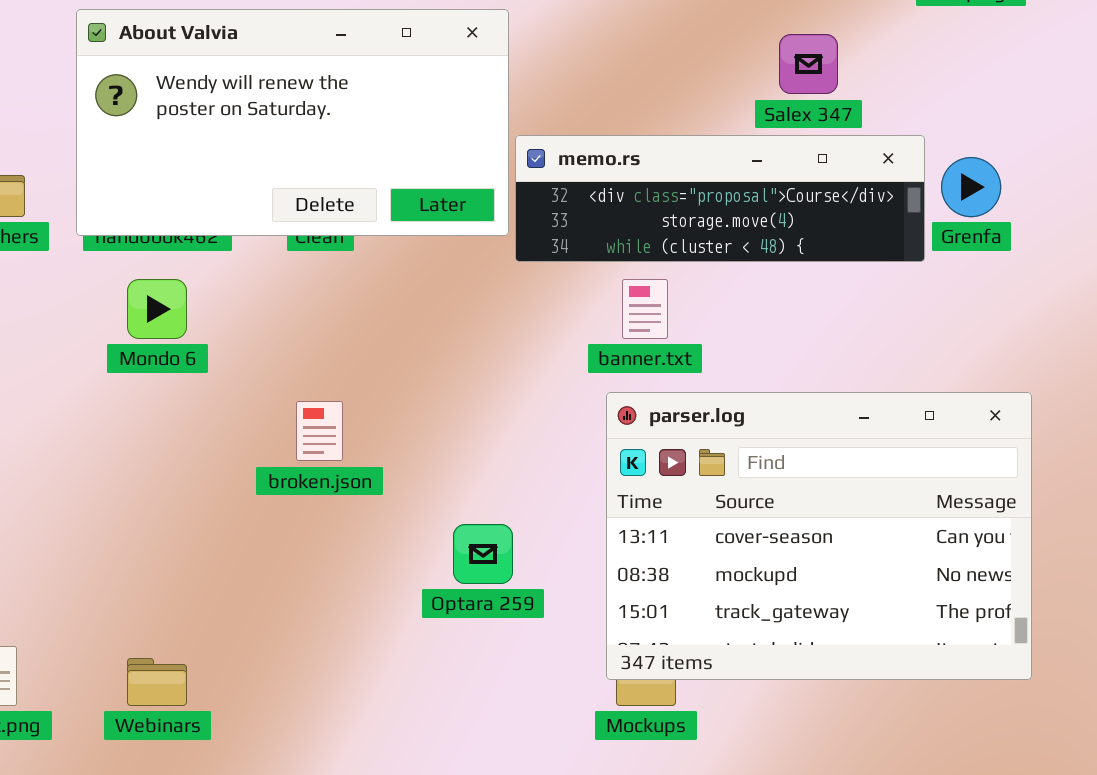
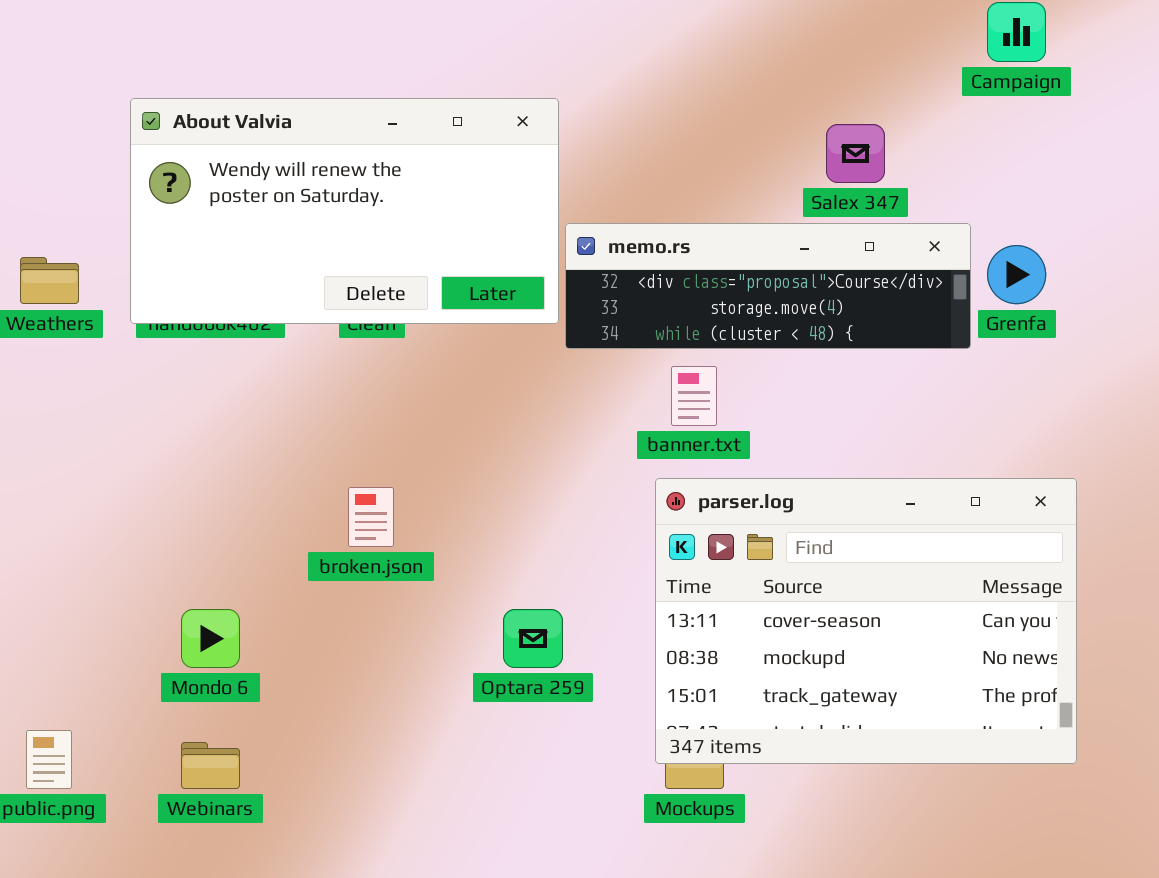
Mondo 6: [127,279,187,339] -> [181,609,240,668], moved

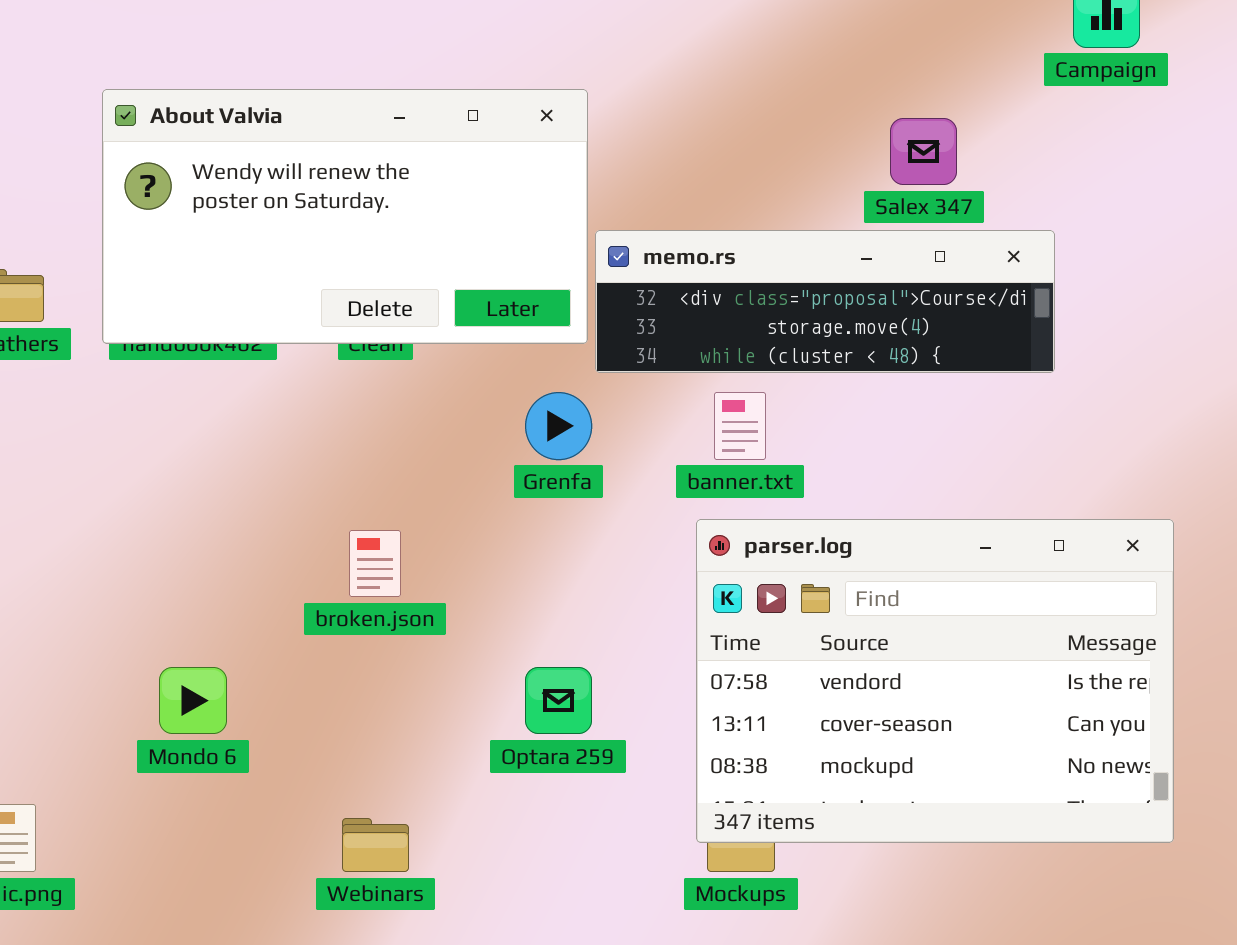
Grenfa: [987,245,1046,304] -> [525,392,592,460], moved
parser.log: [655,478,1077,764] -> [696,519,1174,843], scrolled up 1 row
Webinars: [181,742,240,789] -> [342,818,409,872], moved

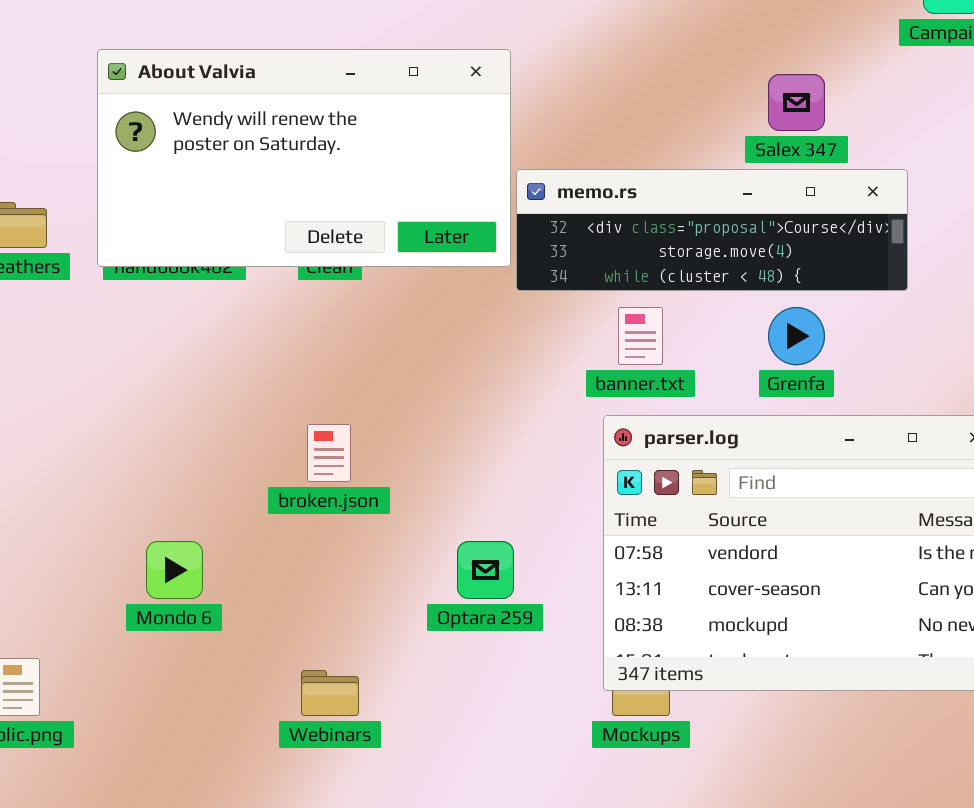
Grenfa: [525,392,592,460] -> [768,307,825,365], moved

